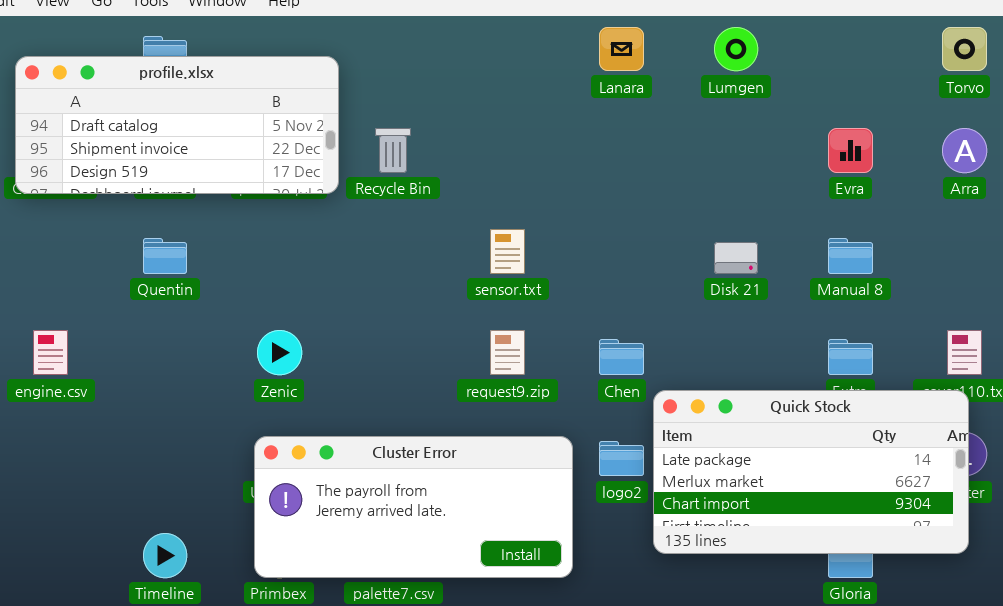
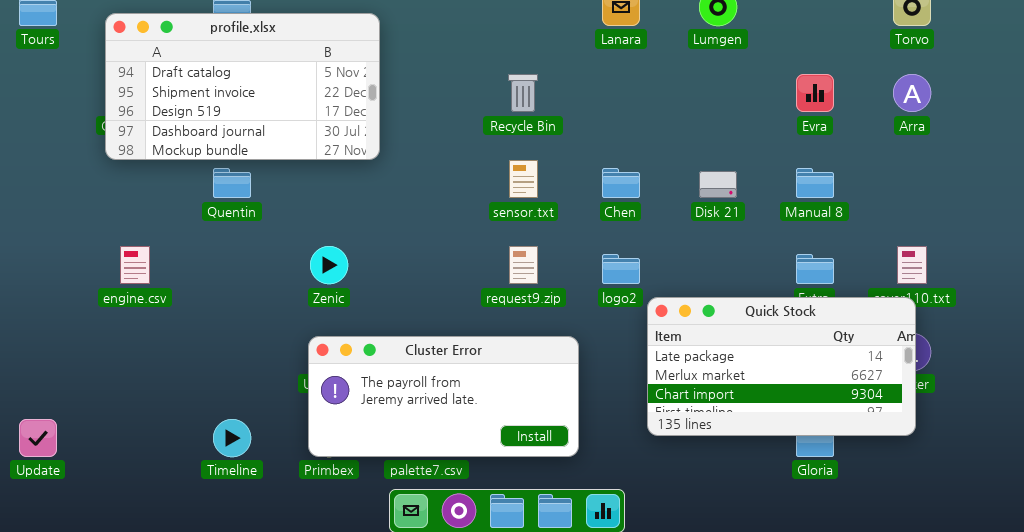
profile.xlsx: [15,56,339,194] -> [105,13,380,160], resized
Recycle Bin: [375,128,411,173] -> [508,74,538,112], moved
Chen: [599,339,644,375] -> [602,168,640,198], moved
logo2: [599,441,644,476] -> [602,254,640,284], moved

